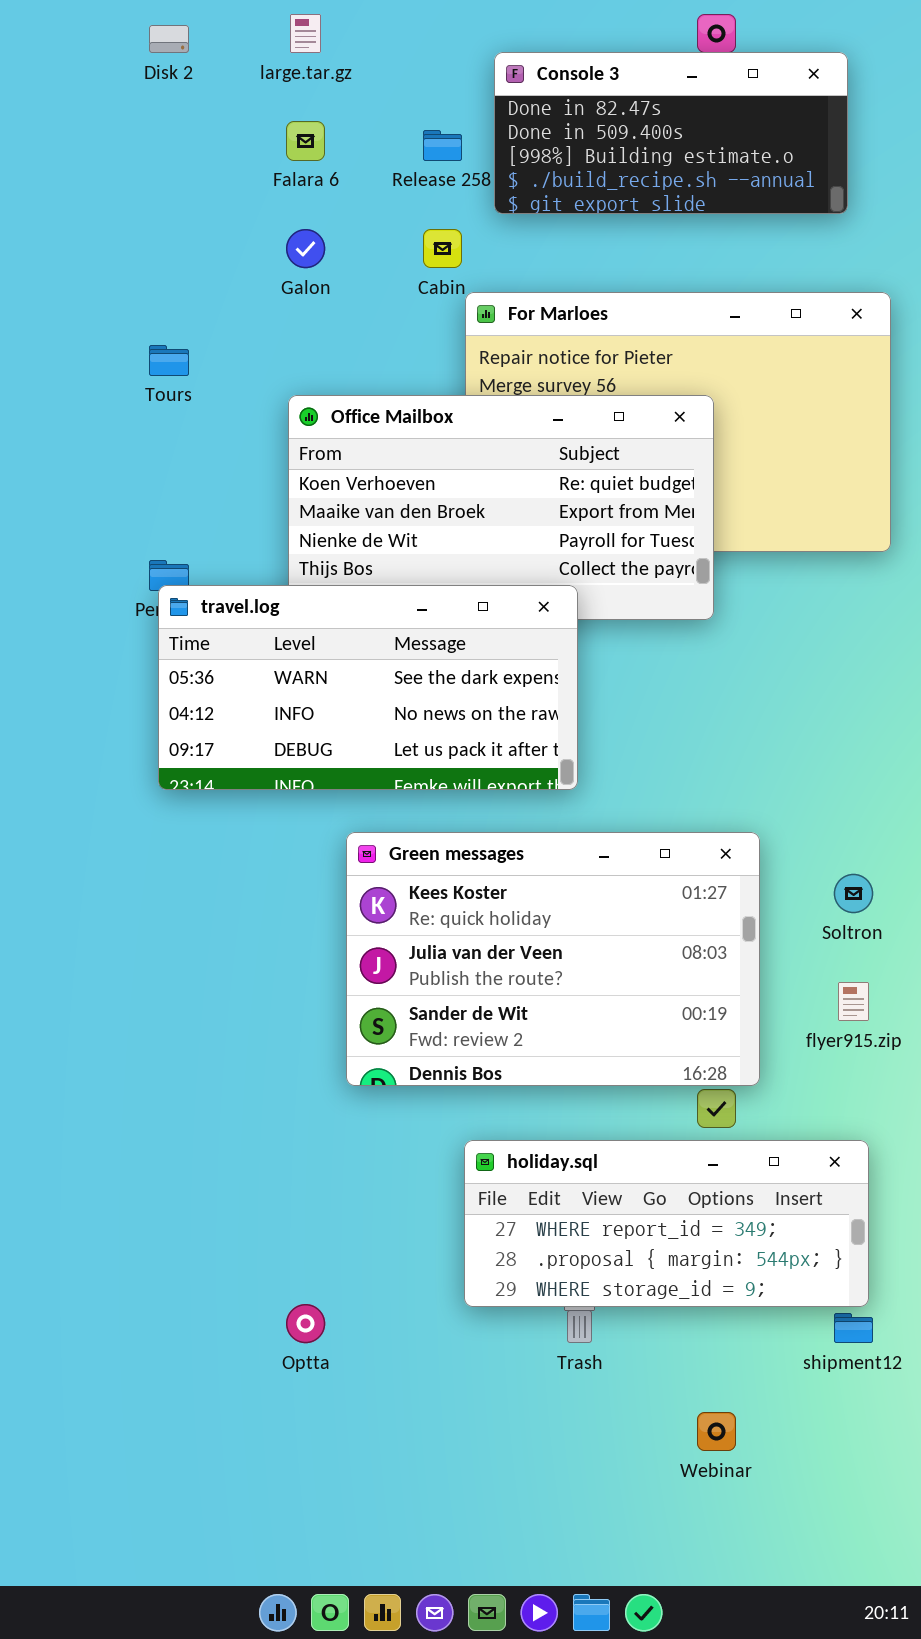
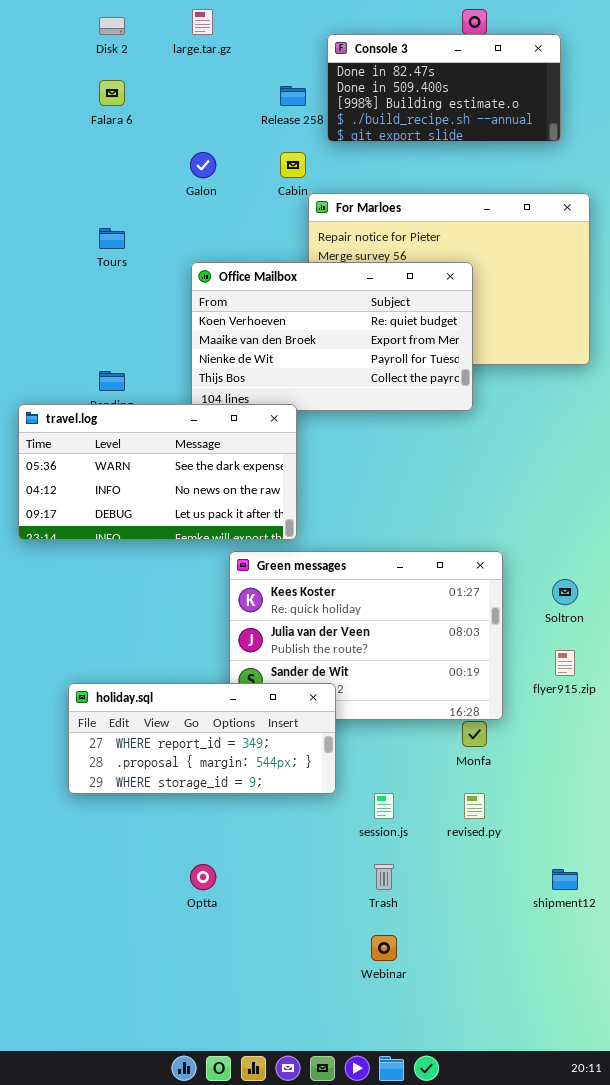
Falara 6: [286,121,325,161] -> [99,80,125,106], moved
travel.log: [158,585,578,790] -> [18,404,297,540], moved
holiday.sql: [464,1140,869,1307] -> [68,683,336,794], moved
Webinar: [697,1412,736,1451] -> [371,935,397,961], moved

